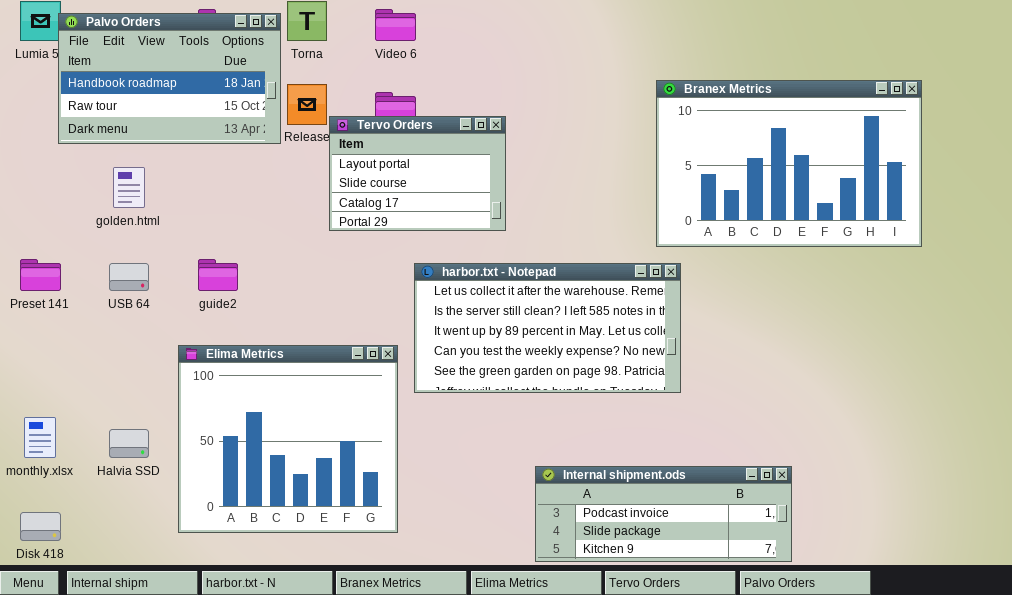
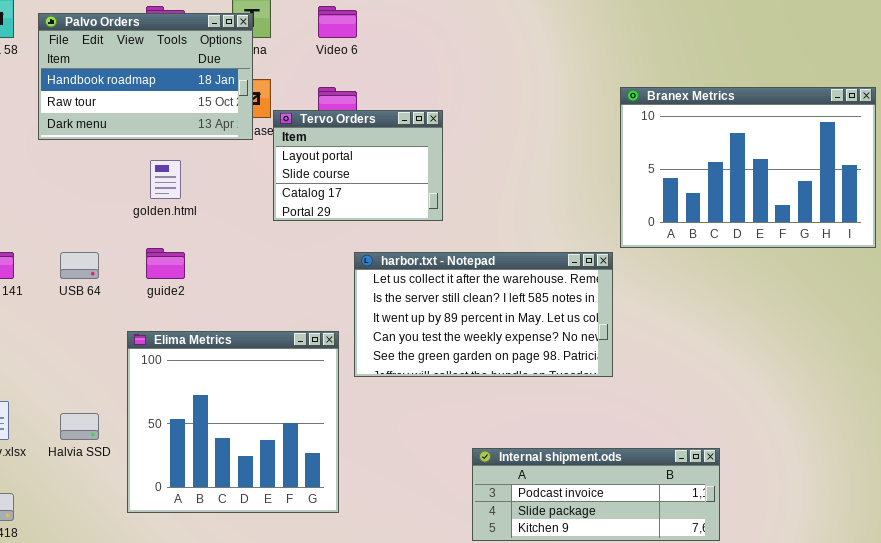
Palvo Orders: [58,13,281,144] -> [38,13,253,140], moved
Branex Metrics: [656,80,922,247] -> [620,87,876,248], moved
golden.html: [113,167,145,208] -> [150,160,181,199], moved

